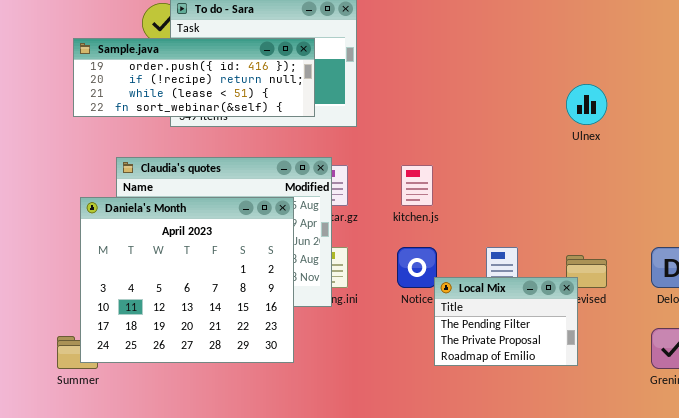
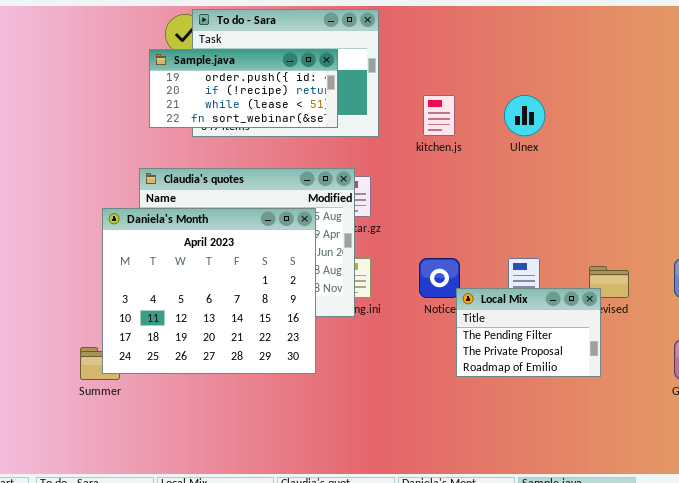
Sample.java: [73,38,315,117] -> [149,49,338,128], resized
Ulnex: [566,84,607,125] -> [504,95,545,136], moved
kitchen.js: [401,165,433,206] -> [423,95,455,136], moved

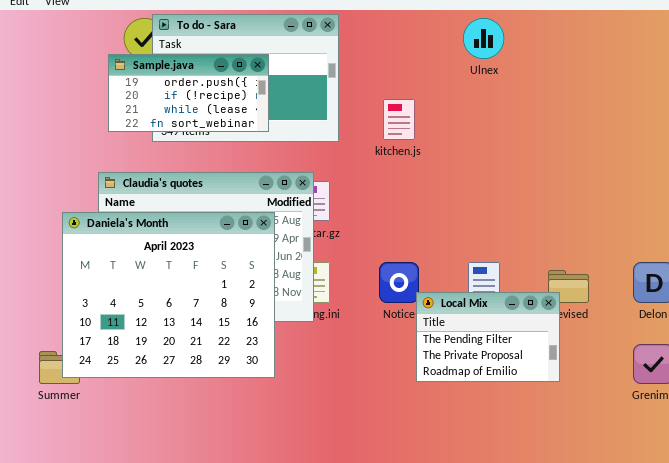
Sample.java: [149,49,338,128] -> [108,54,269,132], resized
Ulnex: [504,95,545,136] -> [463,18,504,59], moved

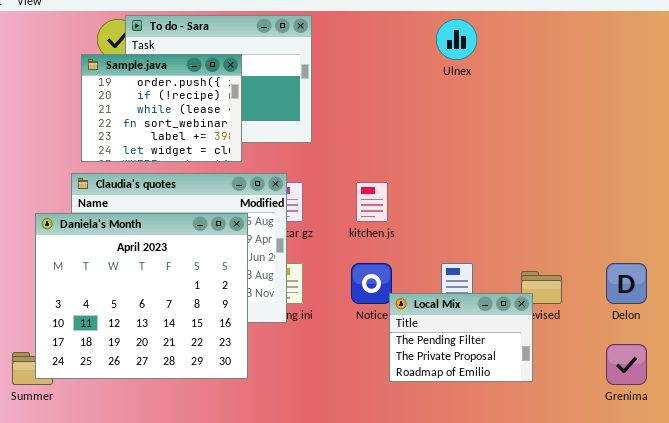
Sample.java: [108,54,269,132] -> [81,54,242,162], resized
kitchen.js: [383,99,415,140] -> [356,182,388,222], moved

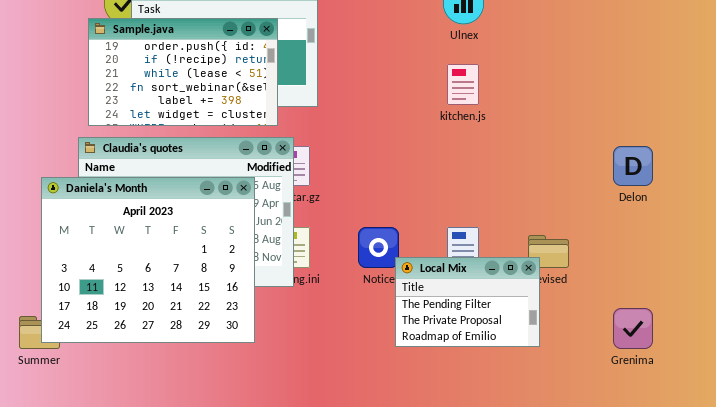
Sample.java: [81,54,242,162] -> [88,18,278,126], resized
kitchen.js: [356,182,388,222] -> [447,64,479,105], moved
Delon: [606,263,647,304] -> [613,146,653,186], moved

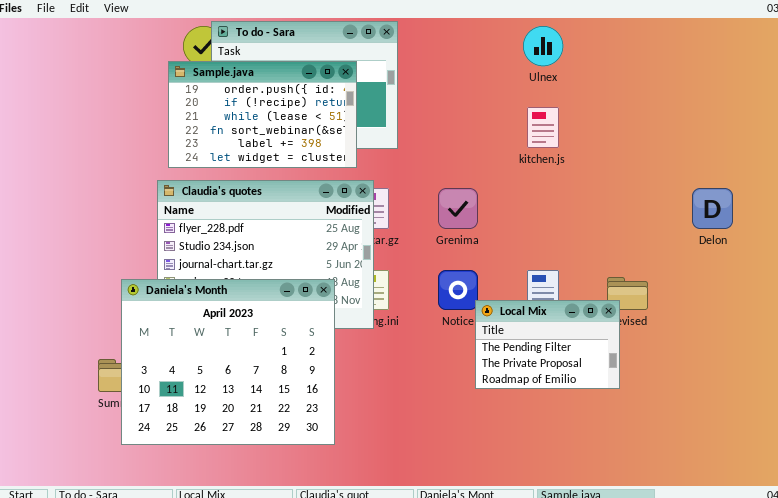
Daniela's Month: [41,177,255,343] -> [121,279,335,445], moved
Grenima: [613,308,653,349] -> [438,188,478,229], moved

